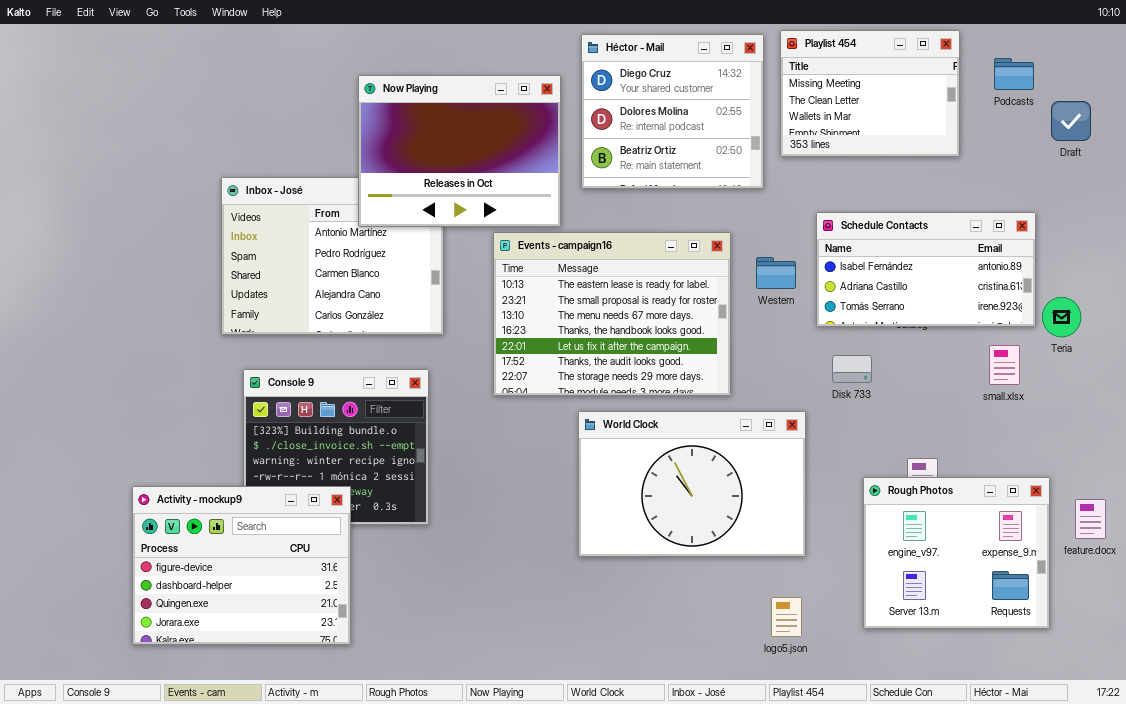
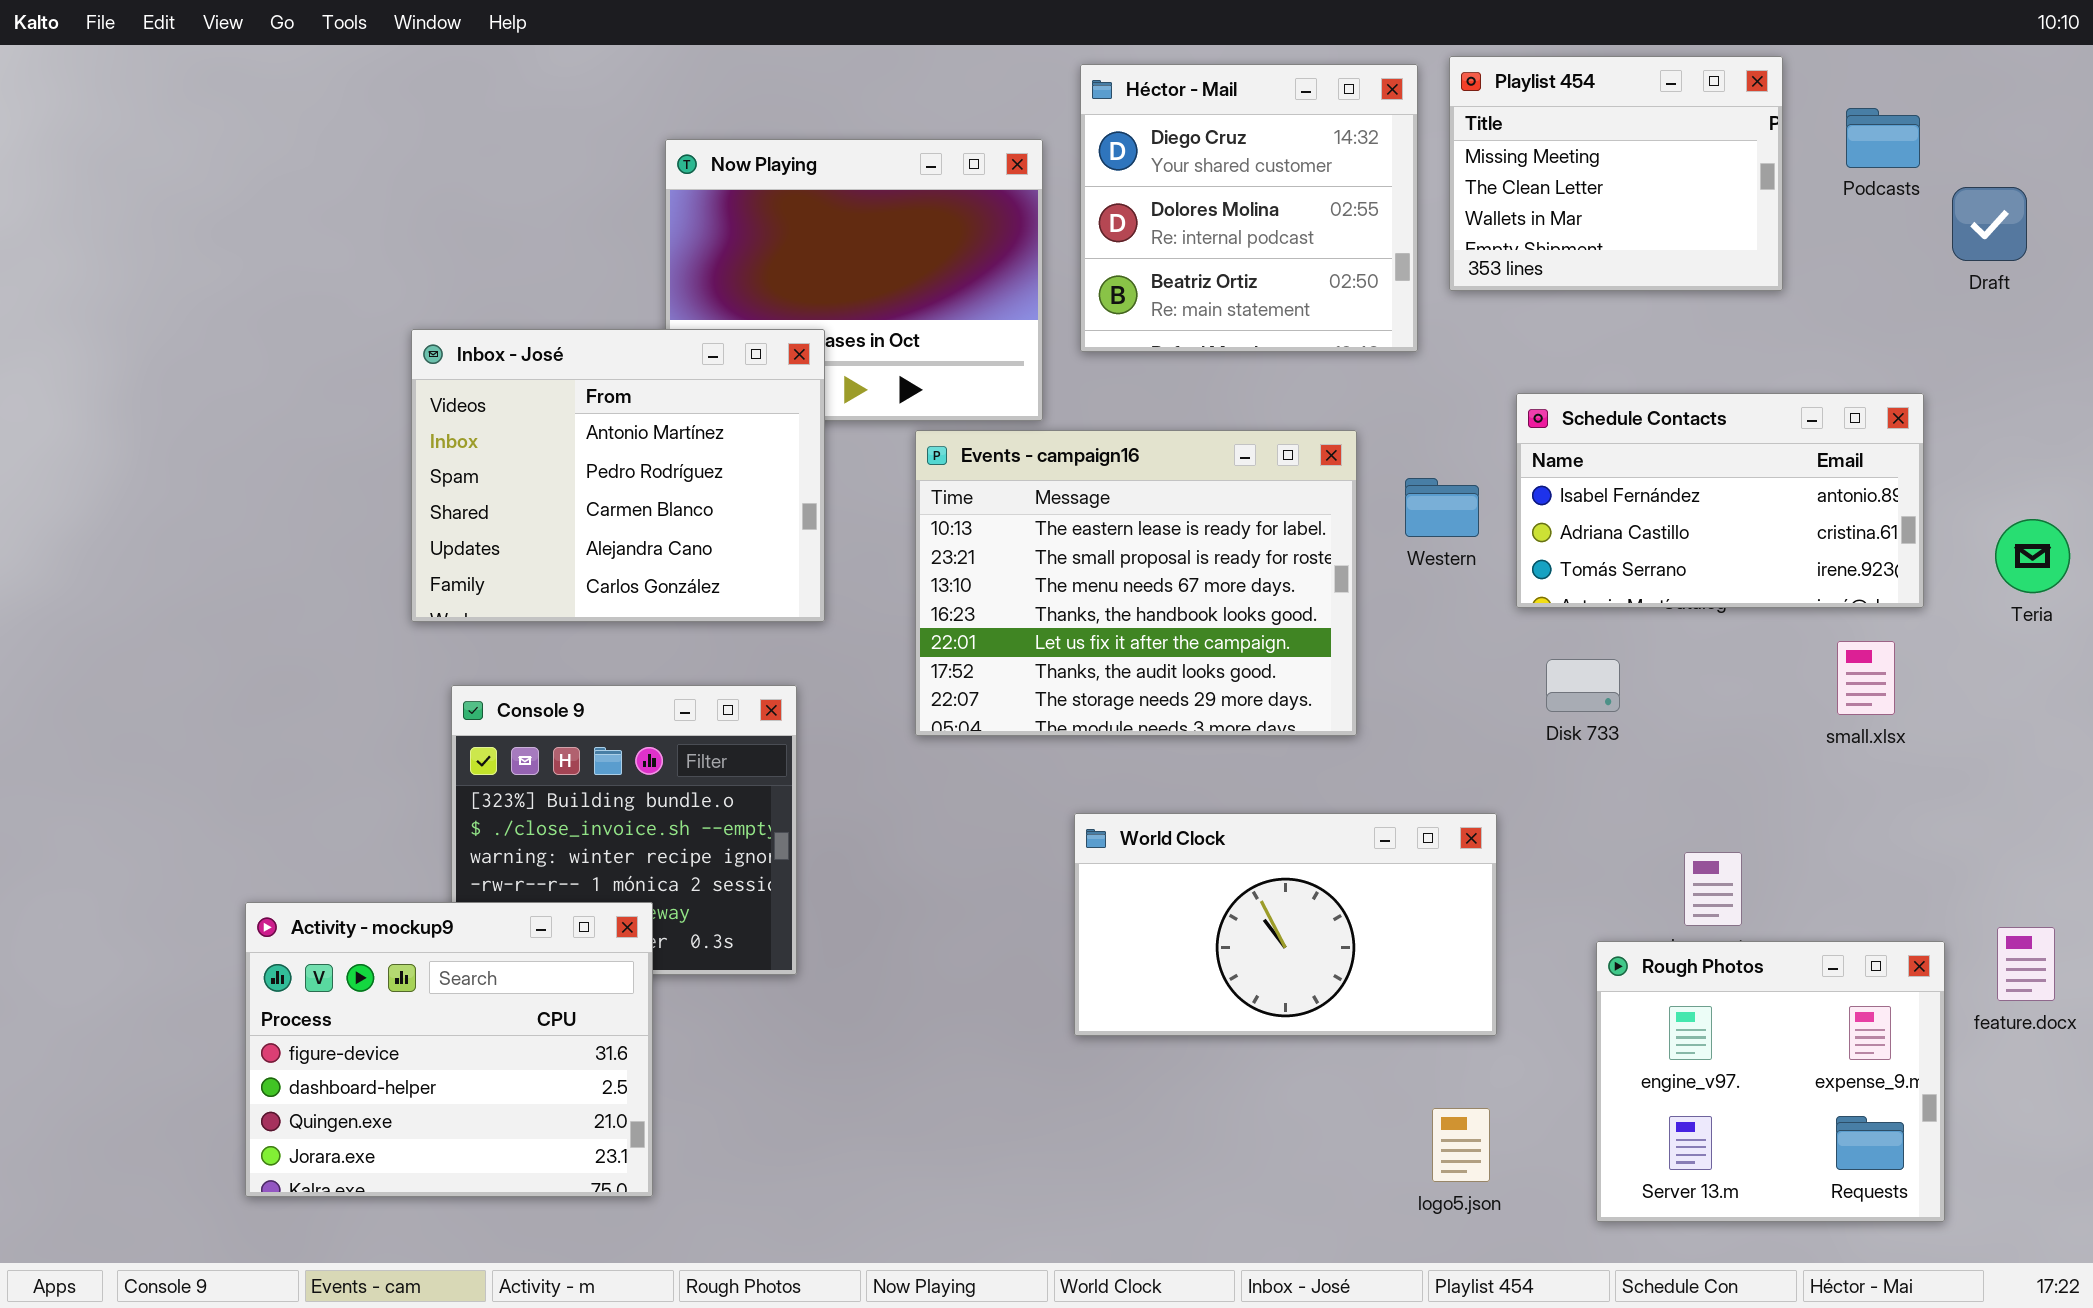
Inbox - José: [221,177,444,335] -> [411,329,825,622], raised
Teria: [1042,297,1081,337] -> [1995,519,2070,593], moved
World Clock: [578,411,806,557] -> [1074,813,1497,1036], resized
Rough Photos: [863,477,1050,629] -> [1596,941,1945,1222], moved

